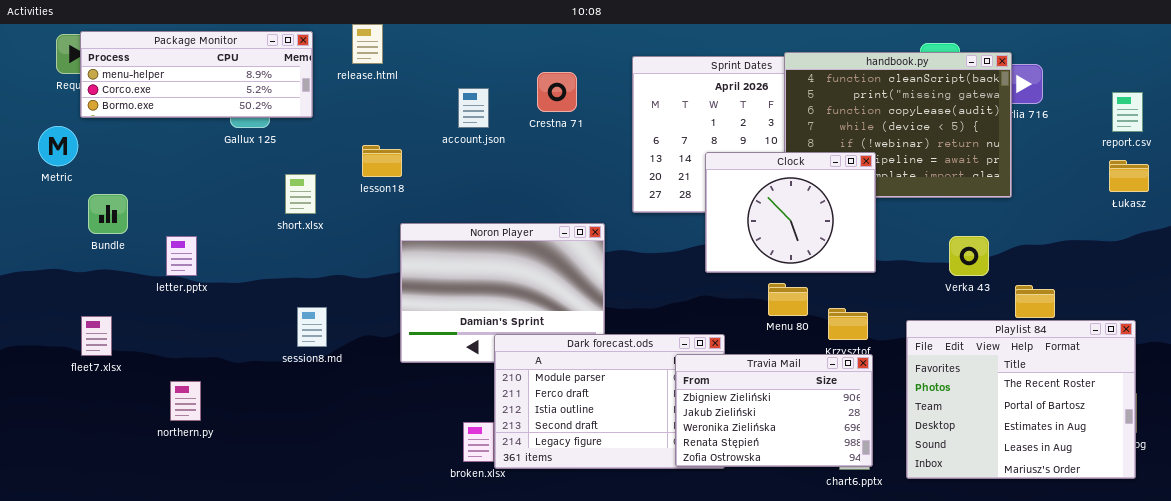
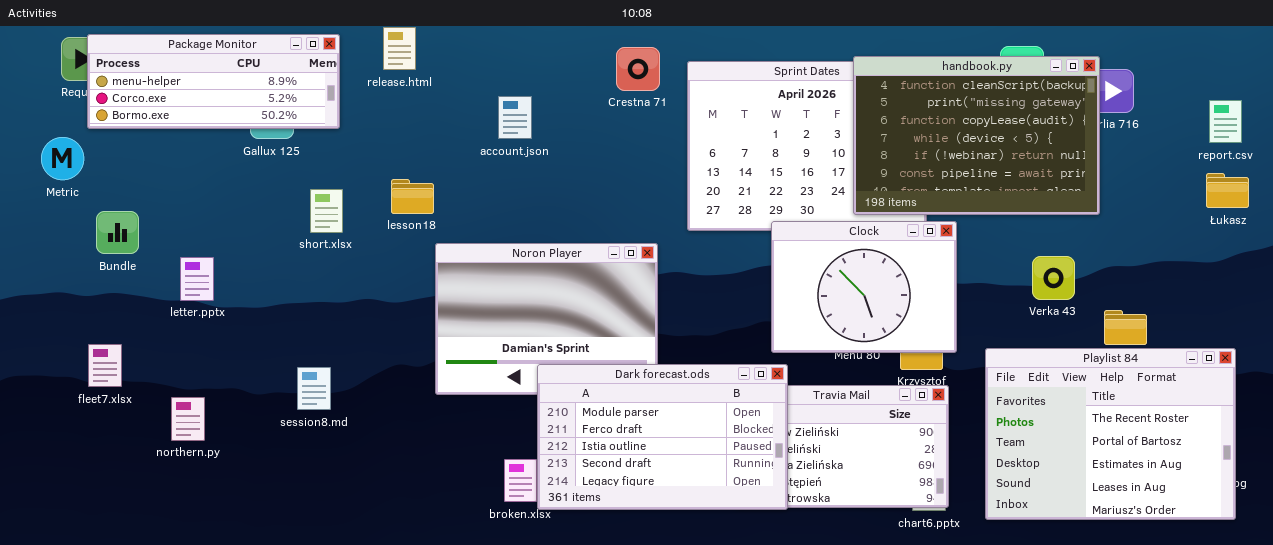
Crestna 71: [537,72,577,112] -> [616,47,660,91], moved
lesson18: [362,145,402,177] -> [391,179,434,214], moved
Clock: [705,152,876,273] -> [771,221,957,353], moved
session8.md: [297,307,327,347] -> [297,367,331,410], moved
Dark forecast.ods: [494,334,725,469] -> [537,364,788,510], raised
northern.py: [170,381,201,421] -> [171,397,205,441], moved

